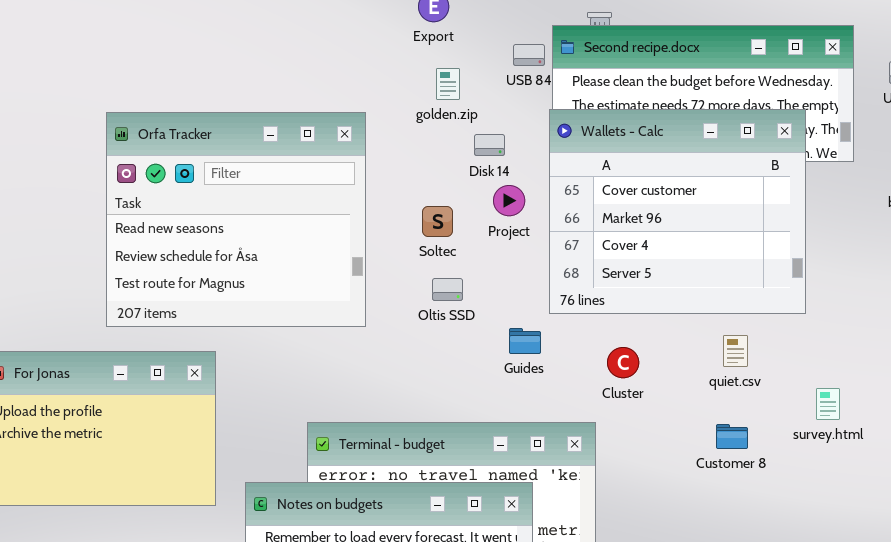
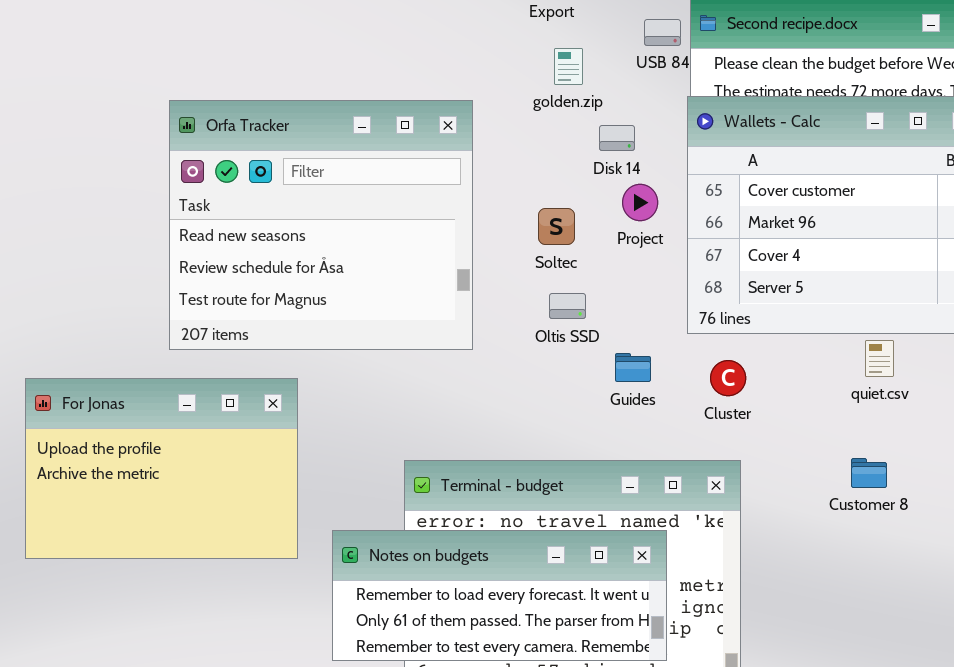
Guides: [509,328,541,354] -> [615,353,651,382], moved
quiet.csv: [723,335,748,367] -> [865,340,894,377], moved
Cluster: [607,347,639,378] -> [710,360,746,396], moved
Customer 8: [716,424,748,449] -> [851,458,887,488], moved

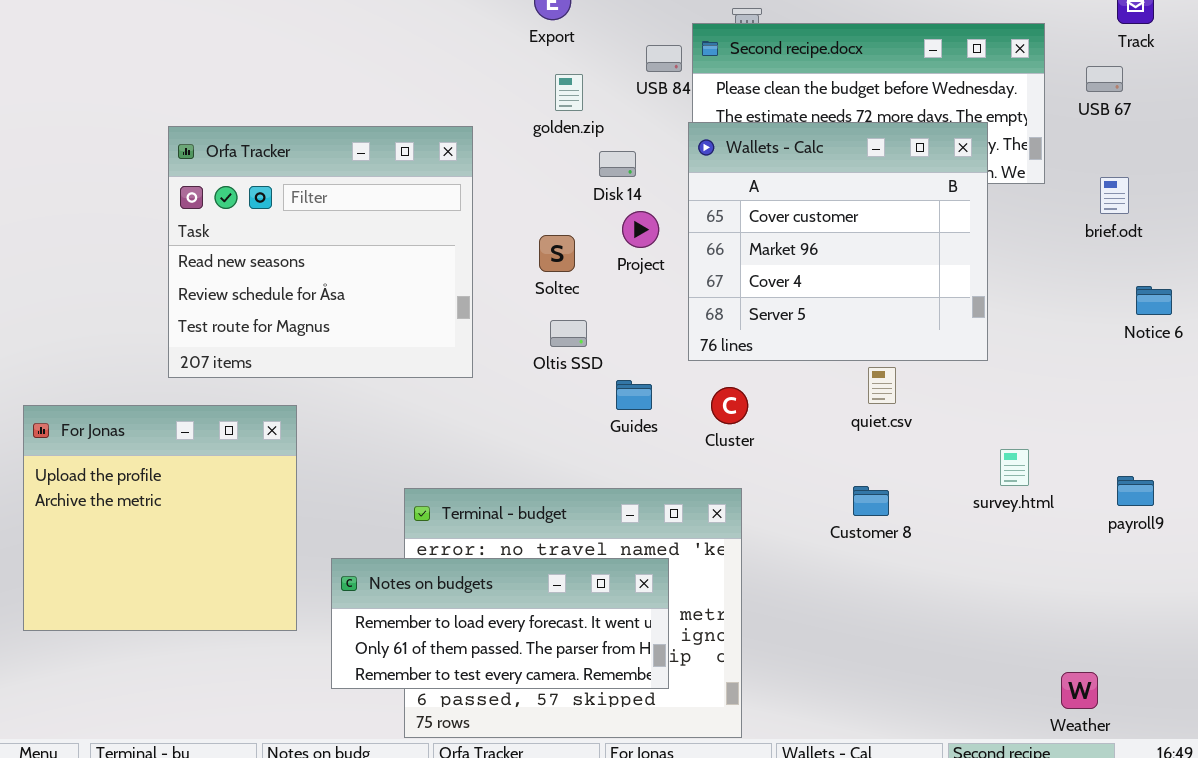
For Jonas: [25,378,298,559] -> [23,405,297,631], resized

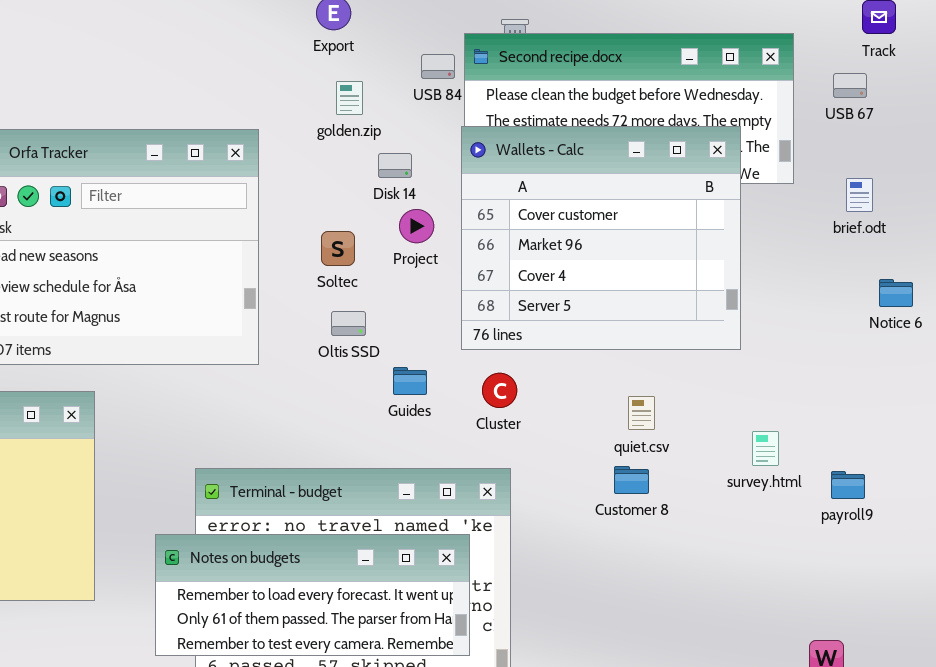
quiet.csv: [868,367,896,404] -> [628,396,655,430], moved
payroll9: [1117,476,1154,506] -> [831,471,865,499], moved
Notes on budgets: [331,558,669,689] -> [155,534,470,656], moved

